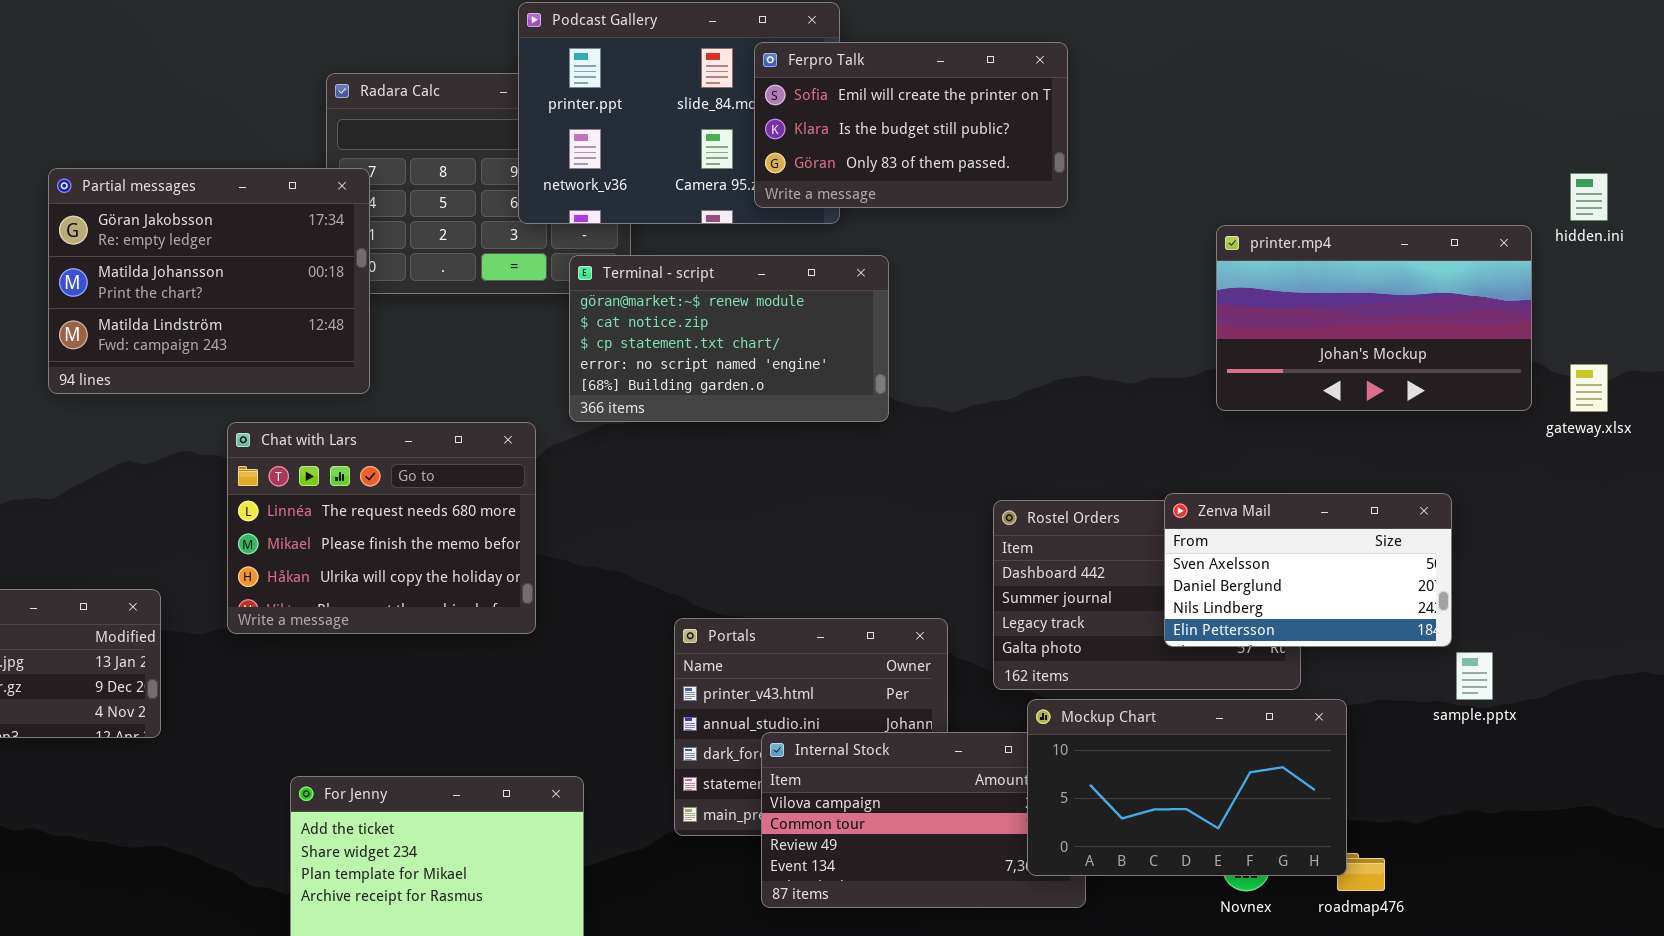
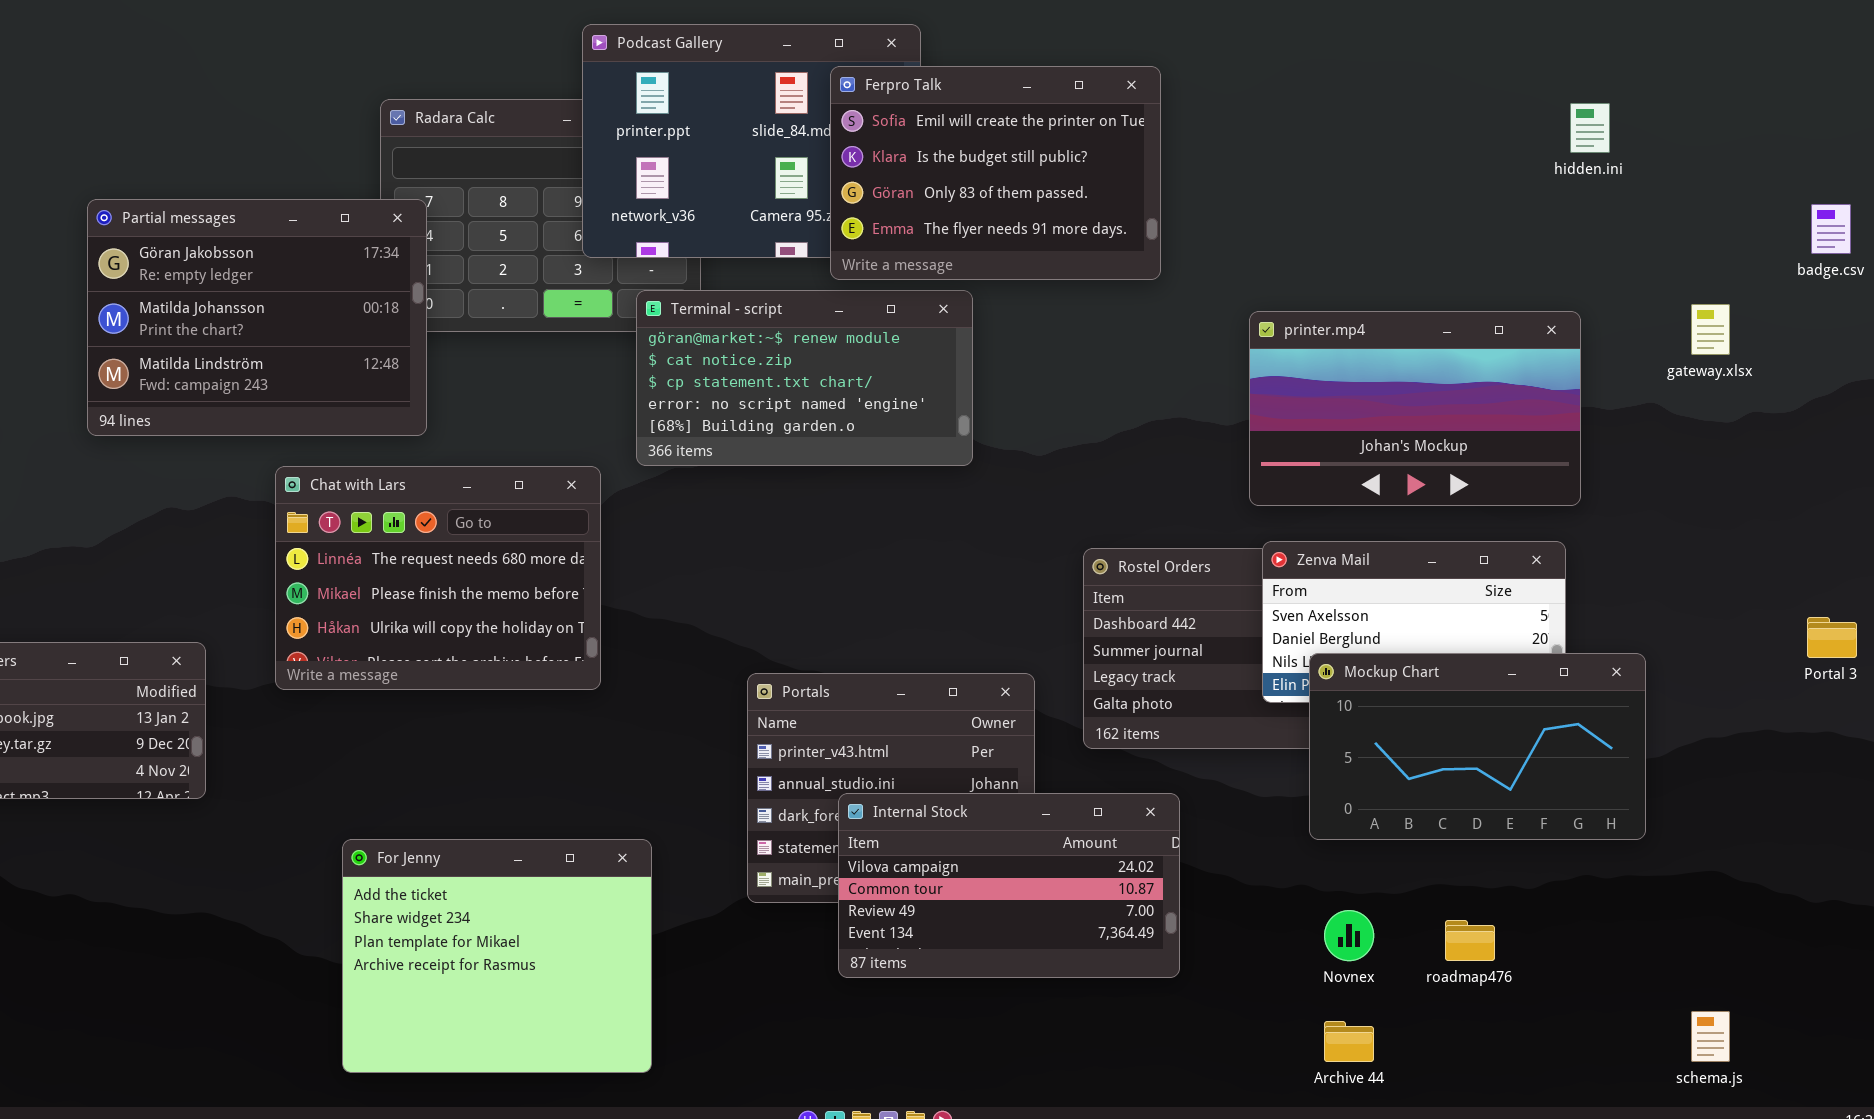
Ferpro Talk: [754,42,1068,208] -> [830,66,1161,280], resized
hidden.ini: [1570,173,1608,221] -> [1570,103,1610,153], moved
printer.mp4: [1216,225,1532,411] -> [1249,311,1581,506], moved
gateway.xlsx: [1570,364,1608,412] -> [1691,304,1730,355], moved
Mockup Chart: [1027,699,1347,876] -> [1309,653,1646,840], moved

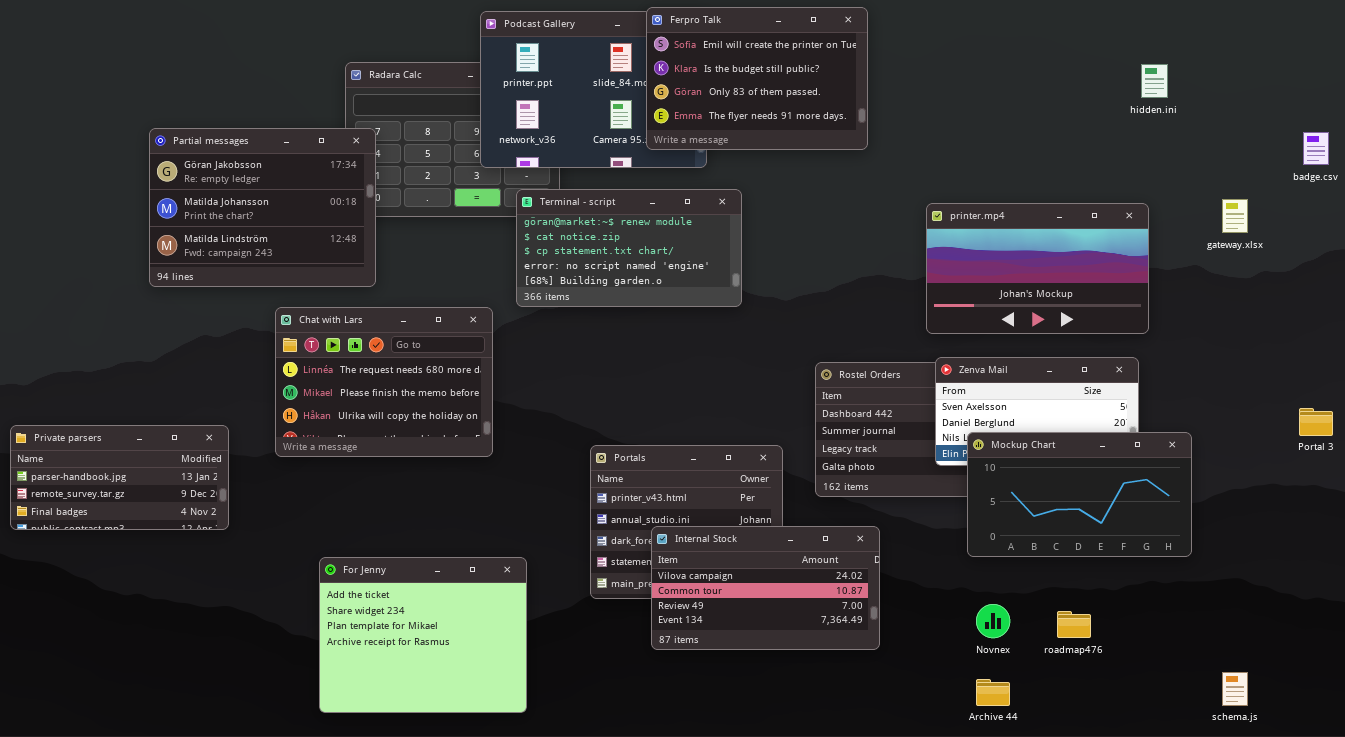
Ferpro Talk: [830,66,1161,280] -> [646,7,868,150], moved

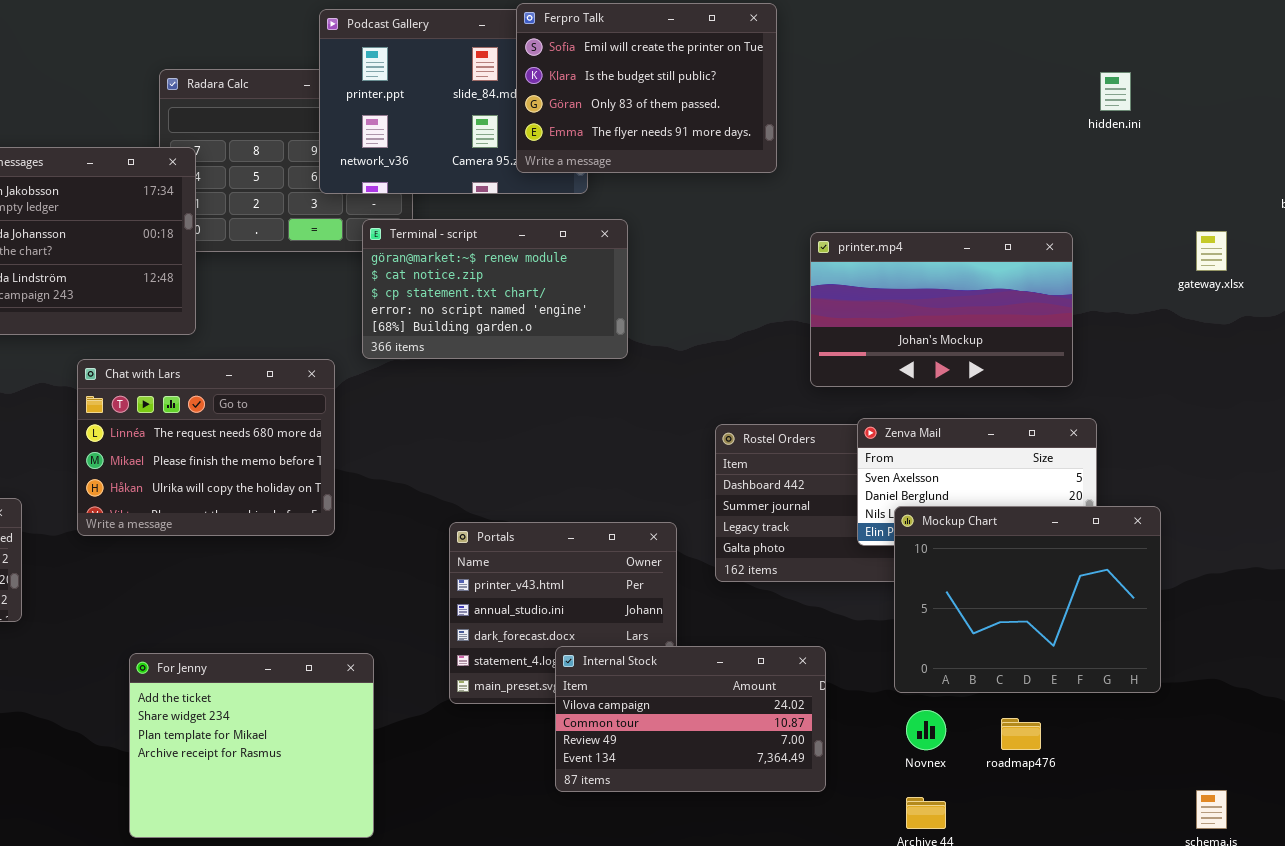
printer.mp4: [926,203,1149,334] -> [810,232,1073,387], moved
Mockup Chart: [967,432,1192,557] -> [894,506,1161,693], resized
Internal Stock: [651,526,880,650] -> [555,646,826,792], moved

